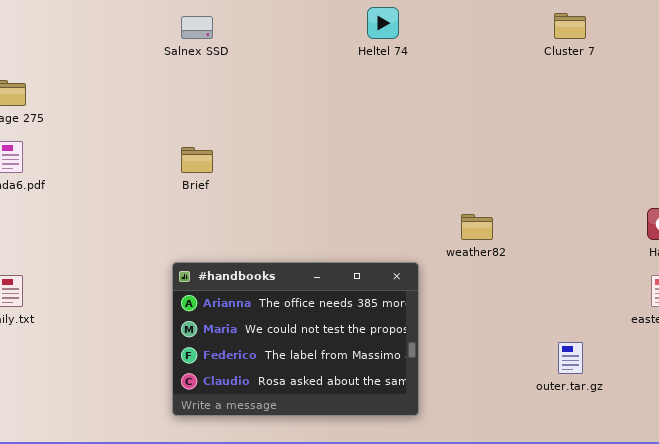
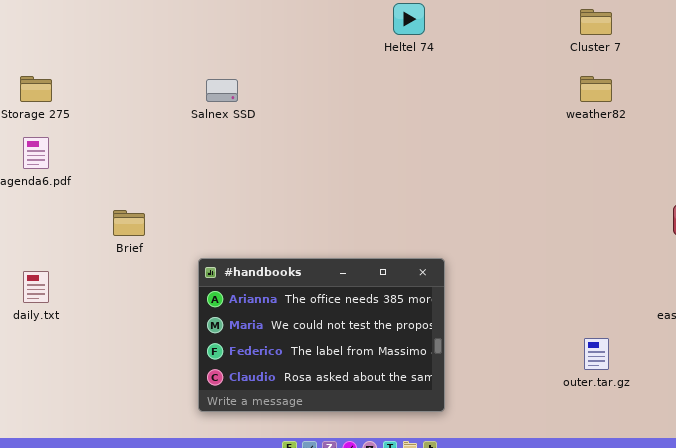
Salnex SSD: [181,16,213,39] -> [206,79,238,102], moved
Brief: [181,147,213,173] -> [113,210,145,236], moved
weather82: [461,214,493,240] -> [580,76,612,102], moved

